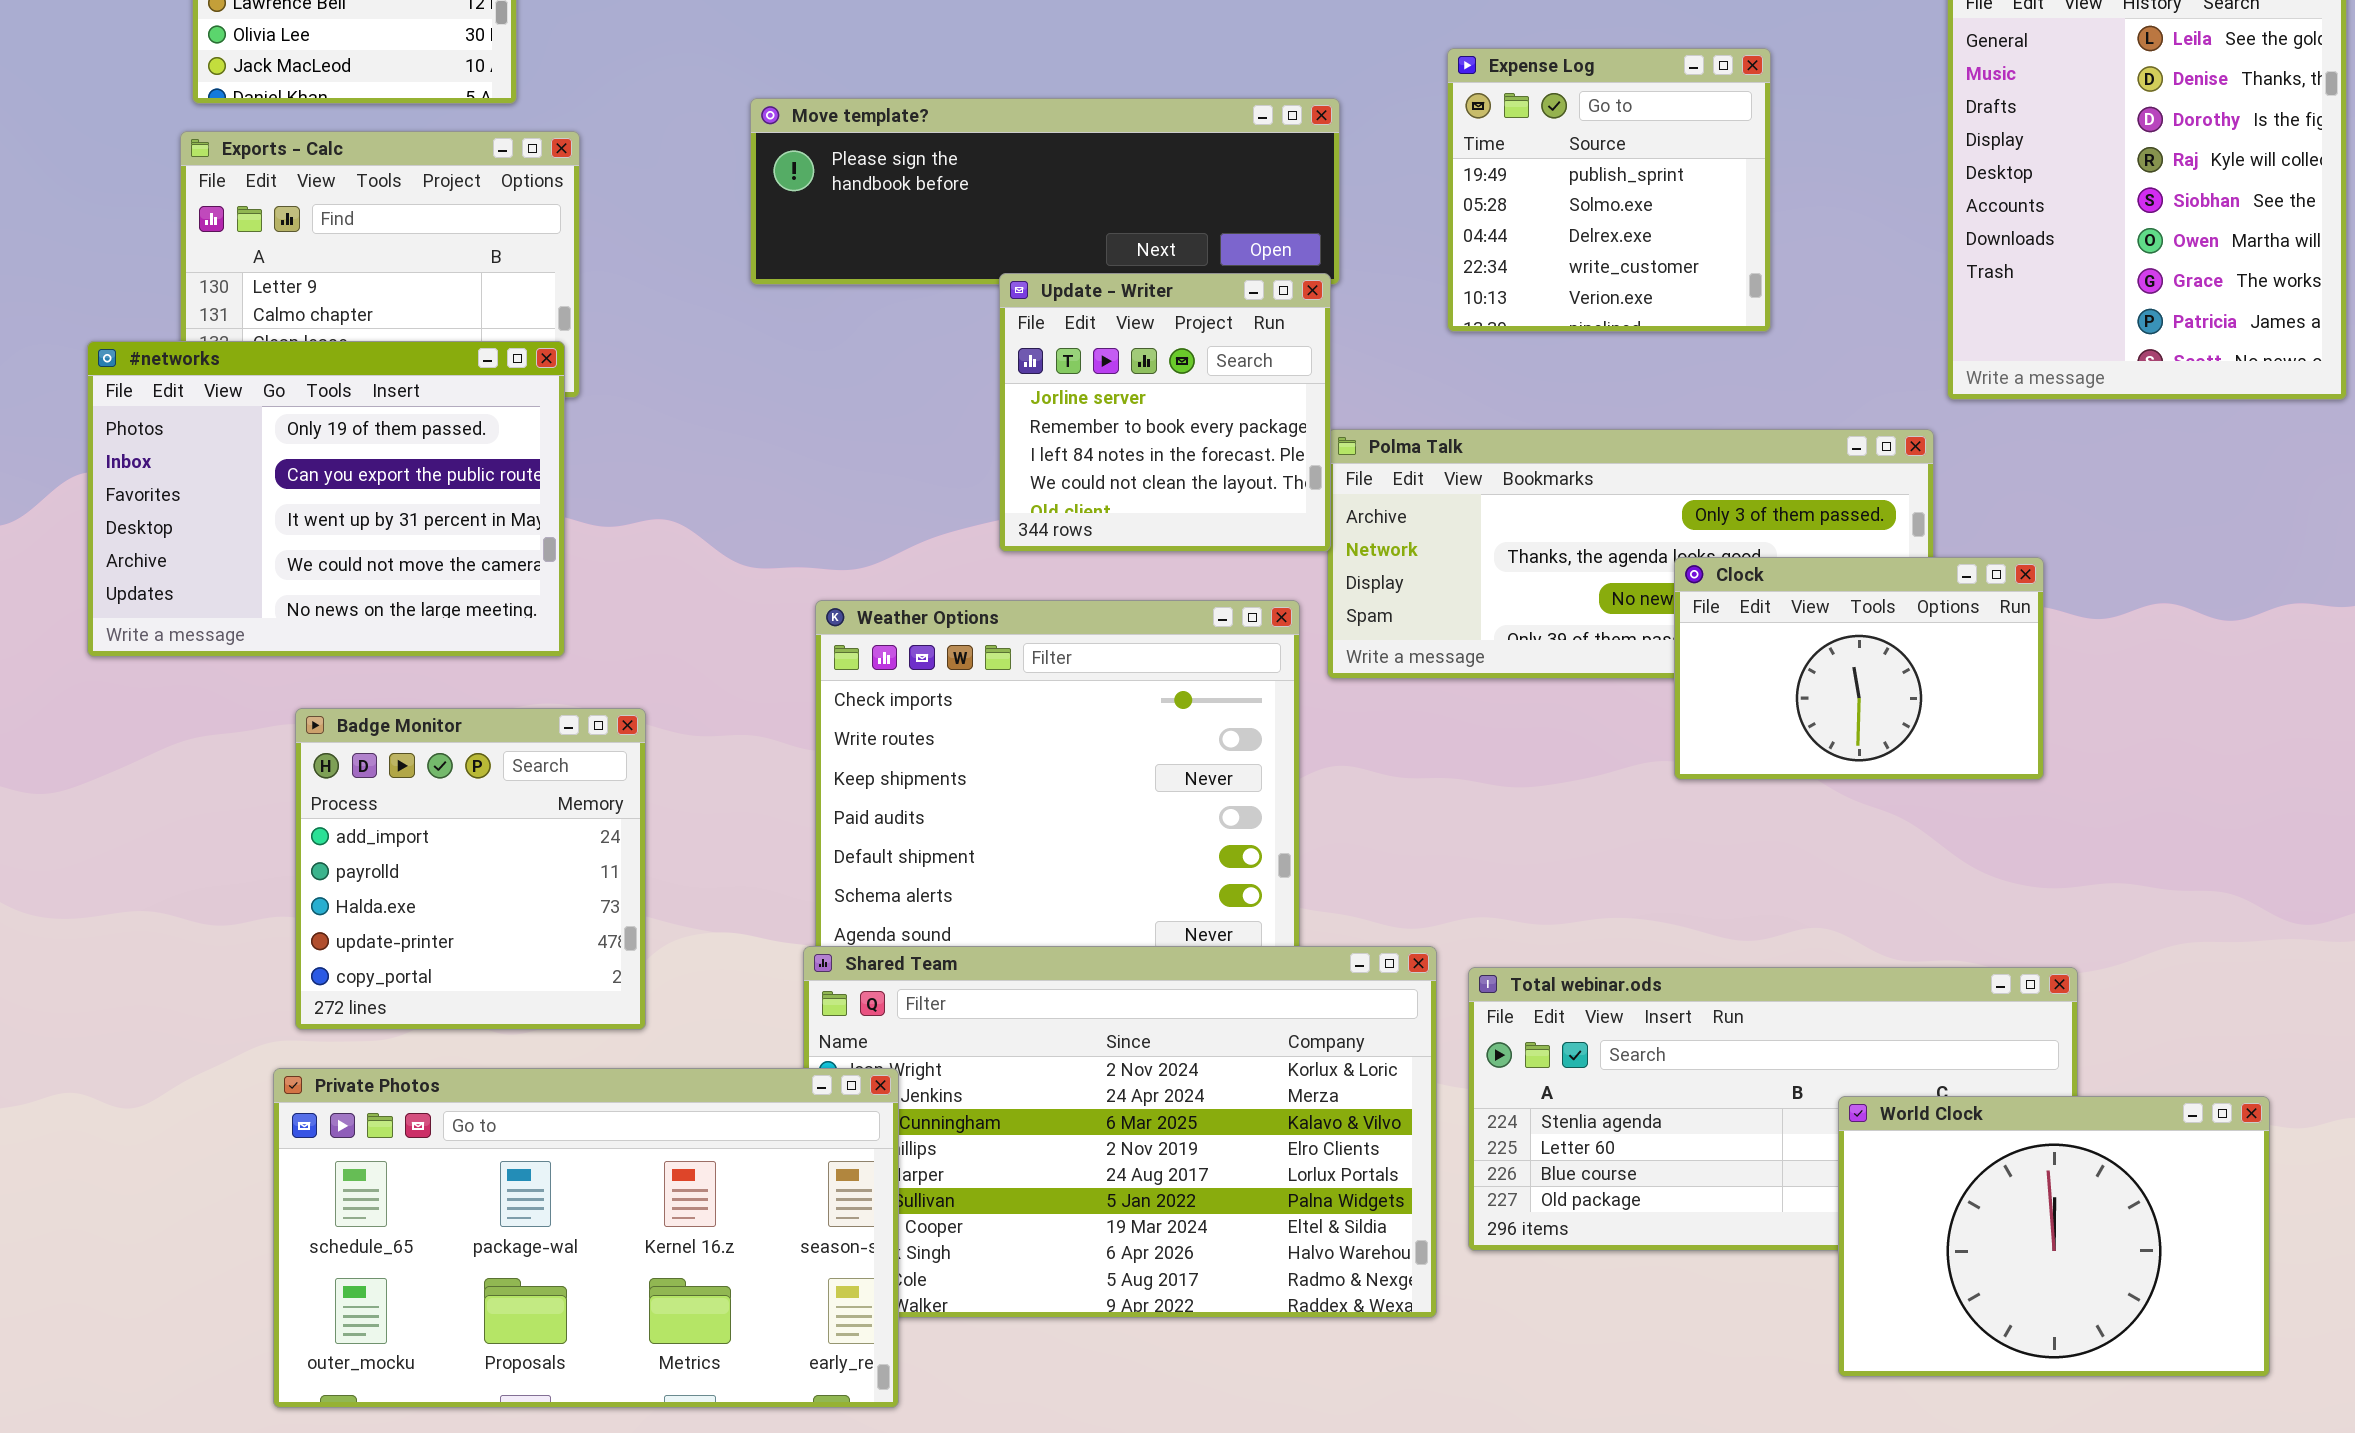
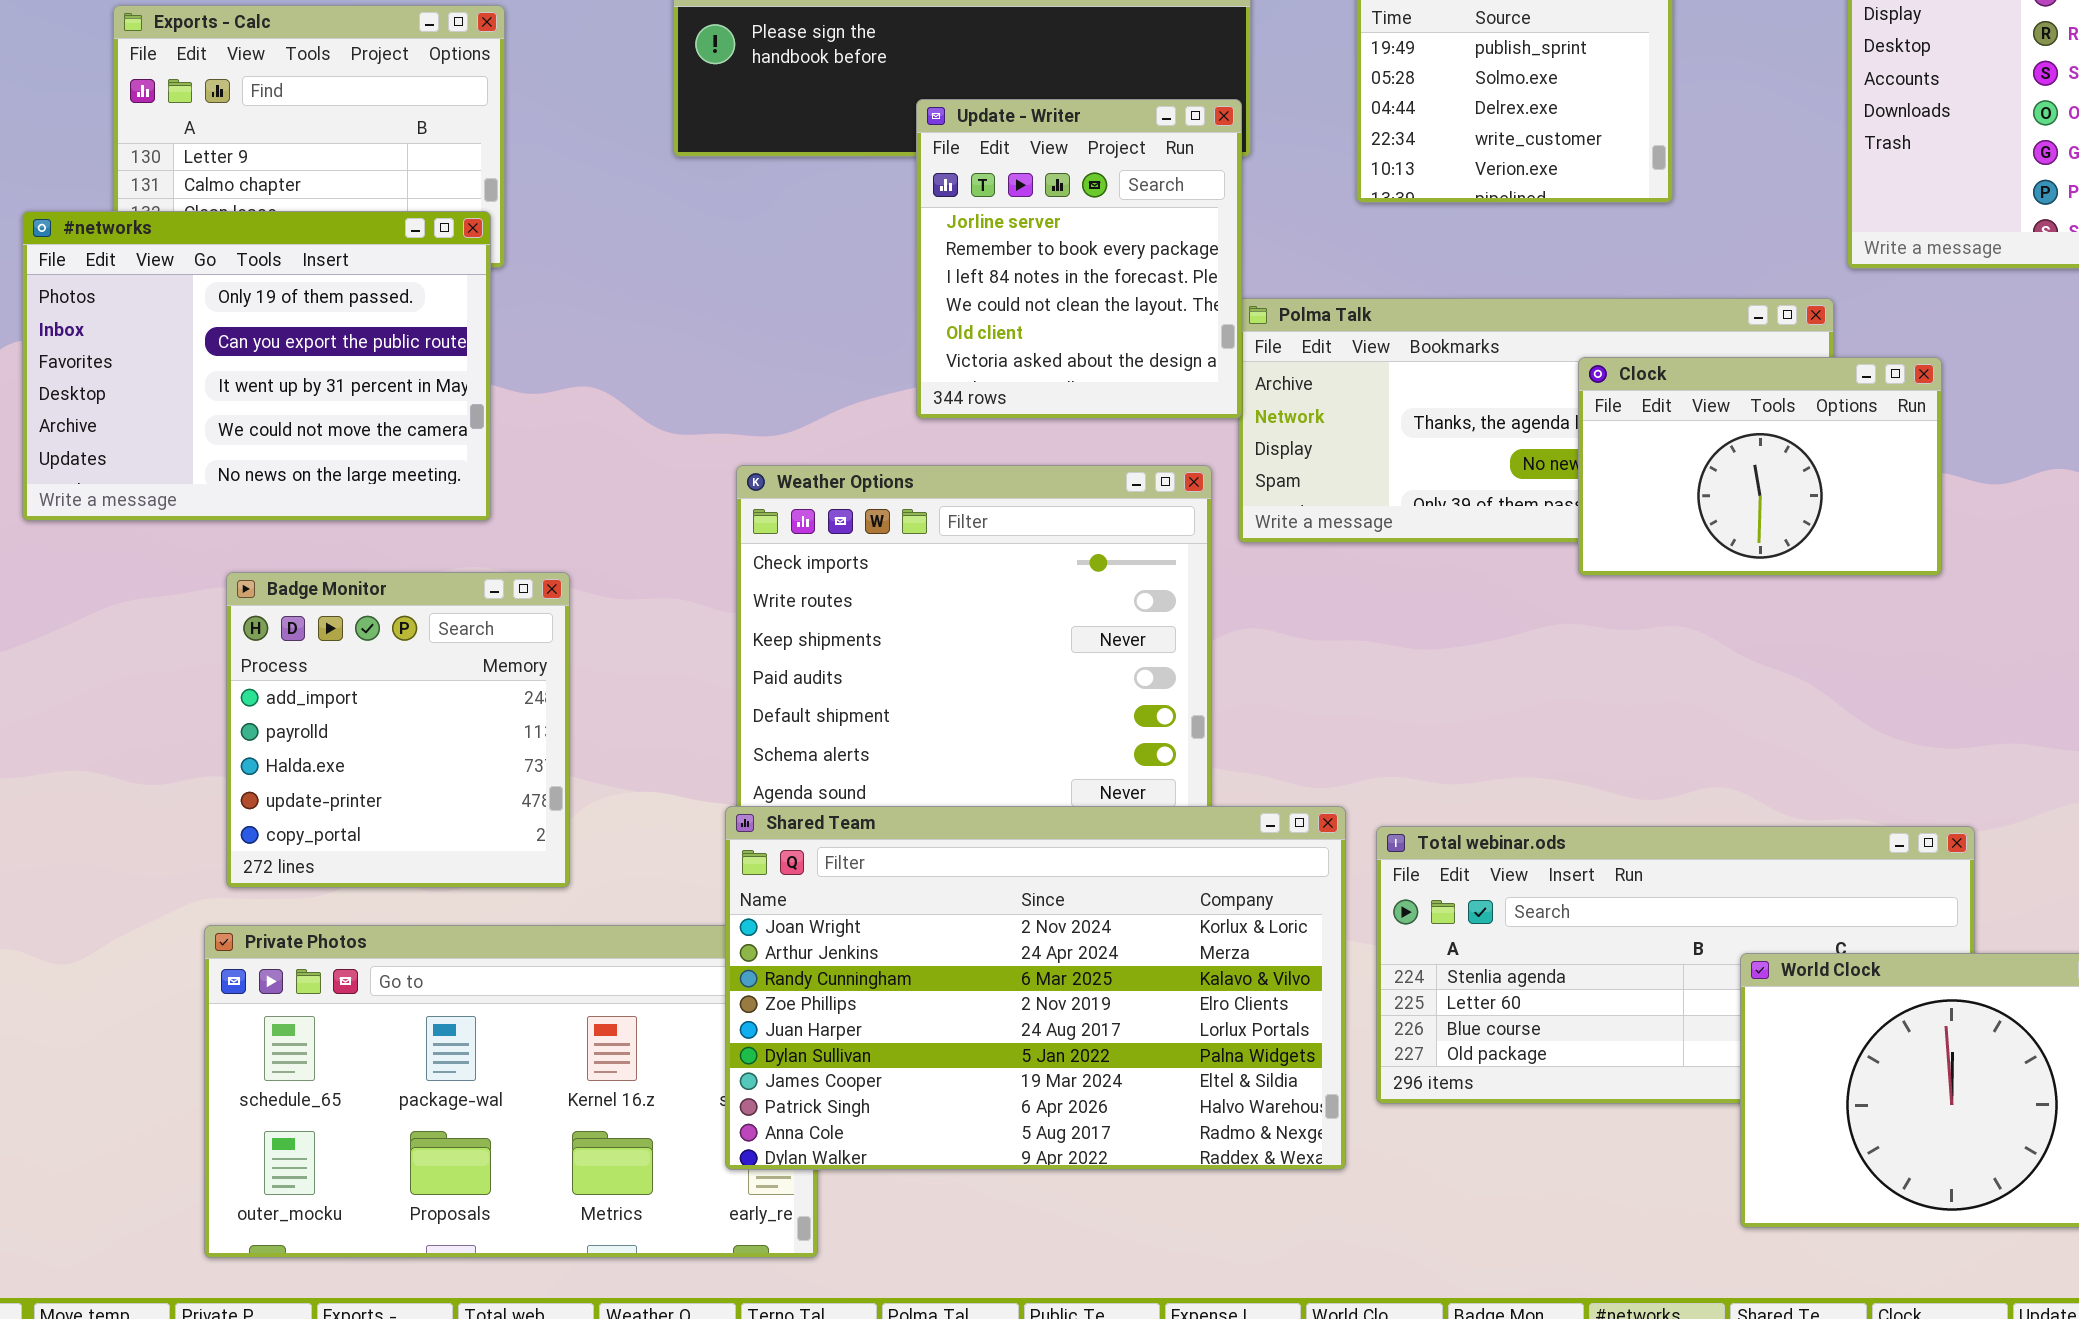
Update - Writer: [999,273,1331,552] -> [916,99,1242,419], resized
Clock: [1674,557,2044,780] -> [1578,357,1942,576], moved
Shared Team: [803,946,1437,1318] -> [725,806,1346,1170], raised

